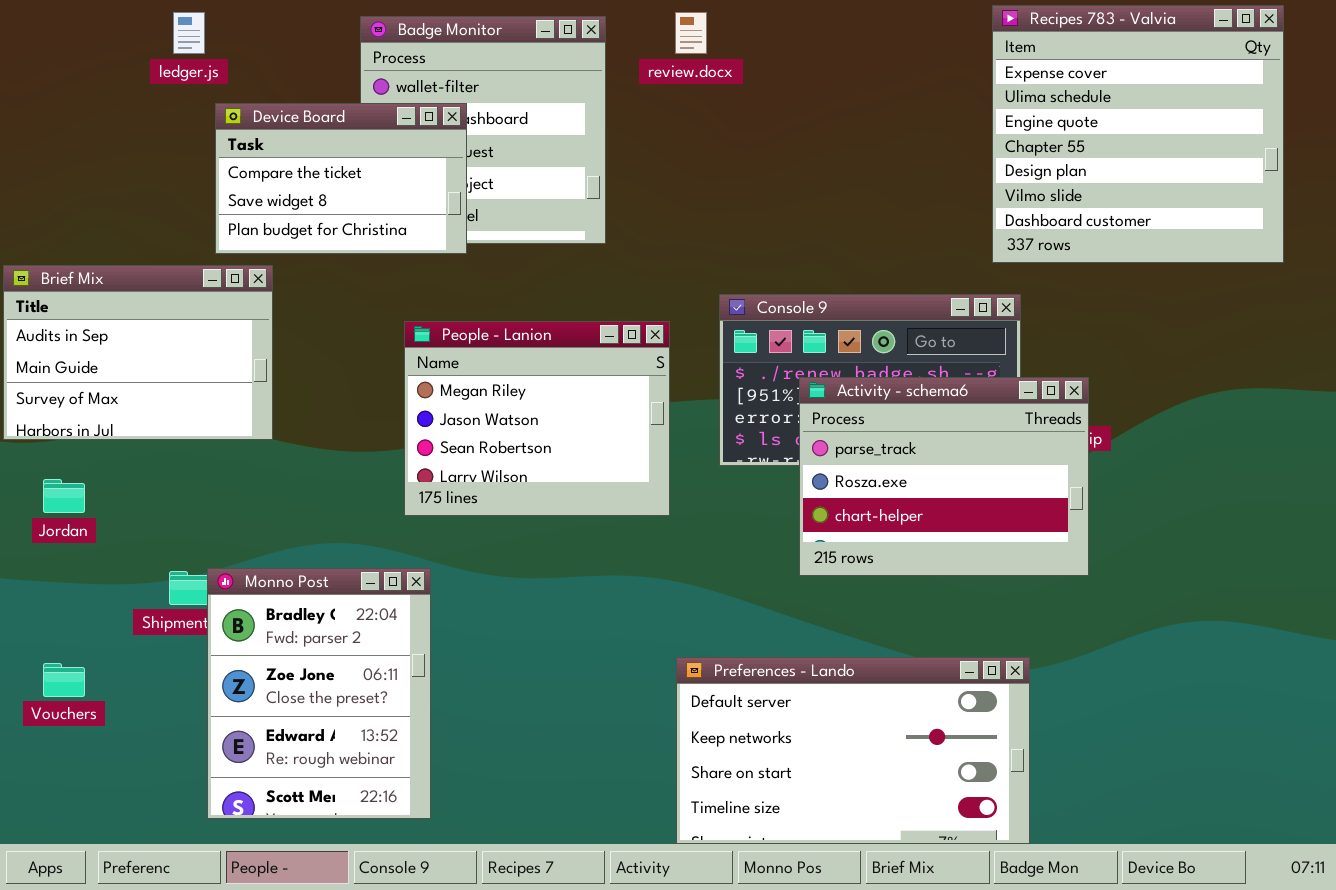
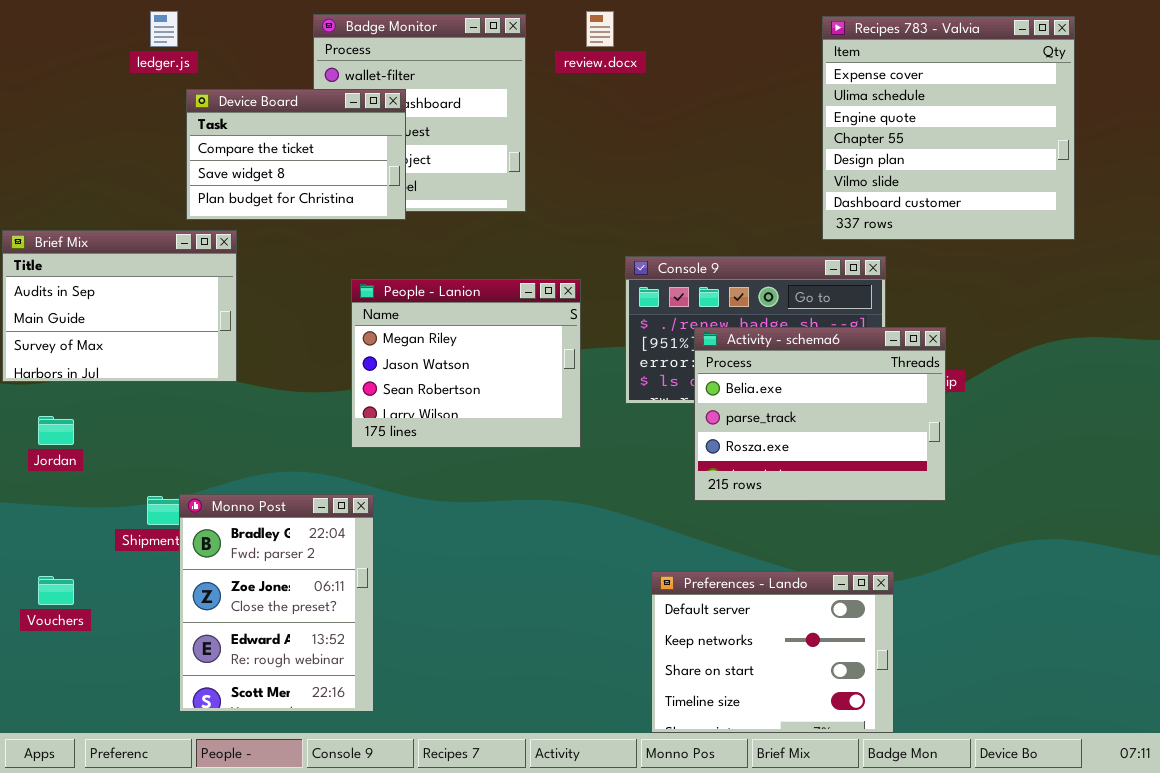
Recipes 783 - Valvia: [992,5,1284,263] -> [822,16,1075,240], moved
Activity - schema6: [799,377,1089,576] -> [694,327,946,501], scrolled up 1 row
Preferences - Lando: [676,657,1030,844] -> [651,571,894,733], resized

